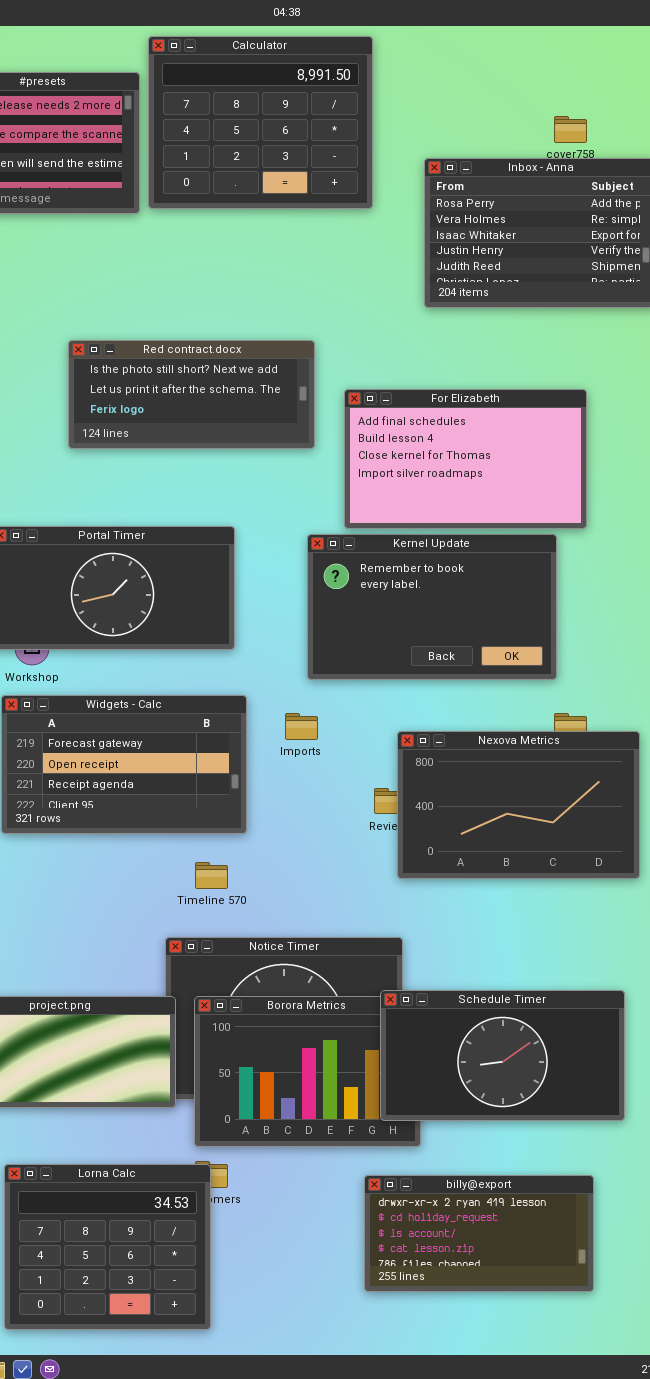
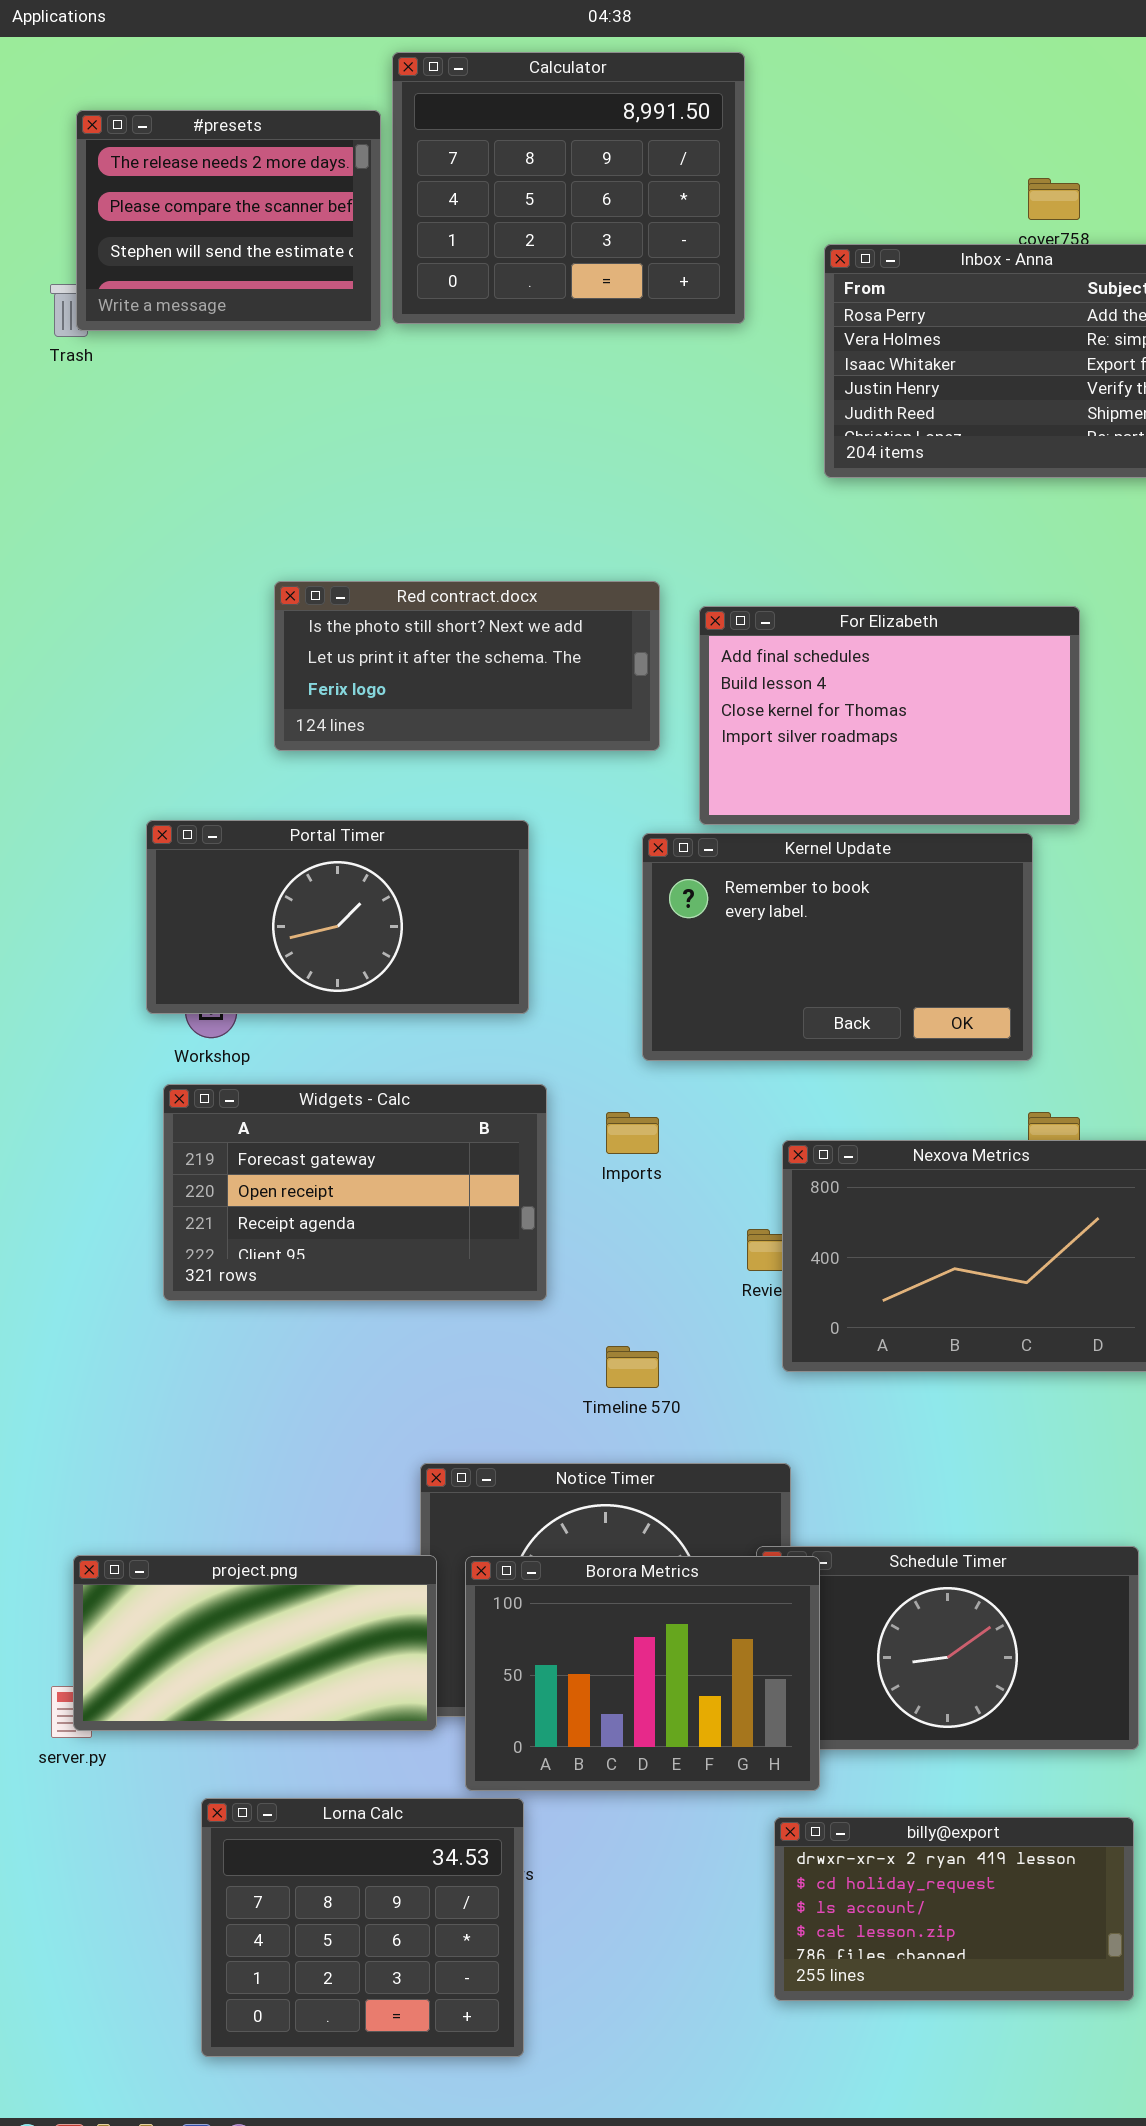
Red contract.docx: [68,340,315,449] -> [274,581,660,751], moved
Timeline 570: [195,862,228,889] -> [606,1346,659,1388], moved
Borora Metrics: [194,996,421,1147] -> [465,1556,820,1791], raised
Lorna Calc: [4,1164,211,1330] -> [201,1798,524,2057], moved
billy@export: [364,1175,594,1292] -> [774,1817,1134,2001], moved

